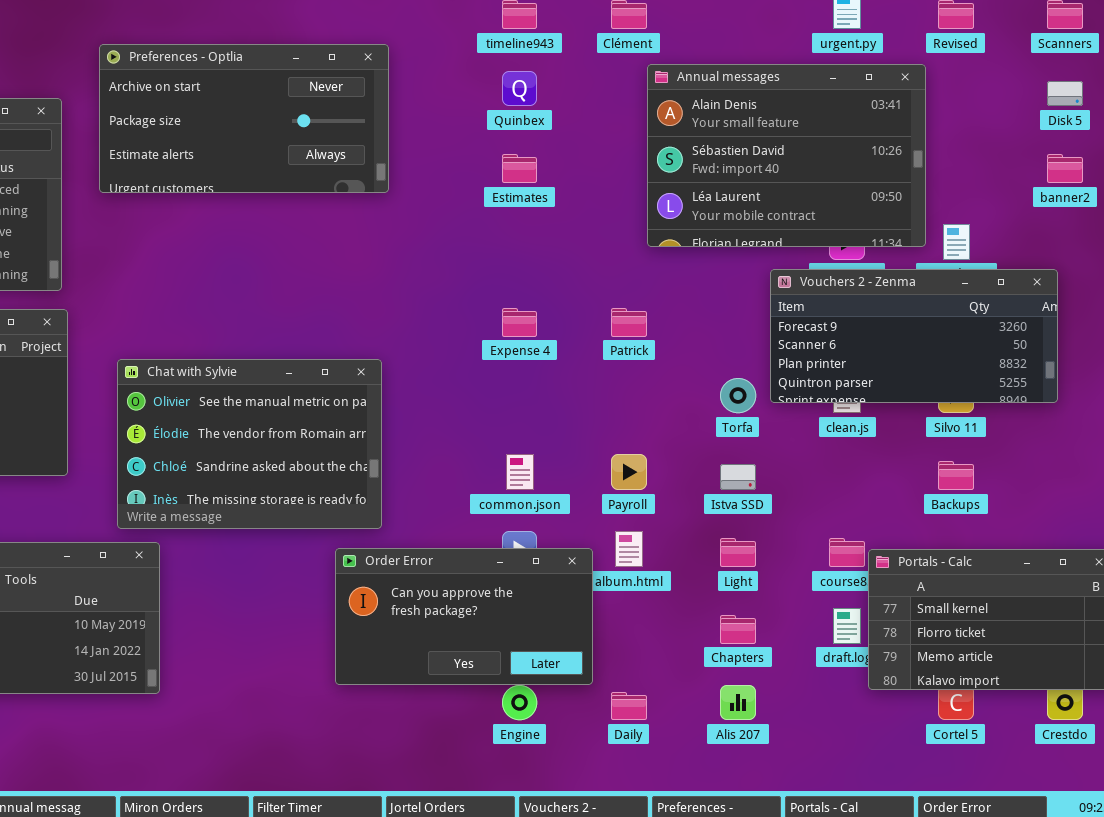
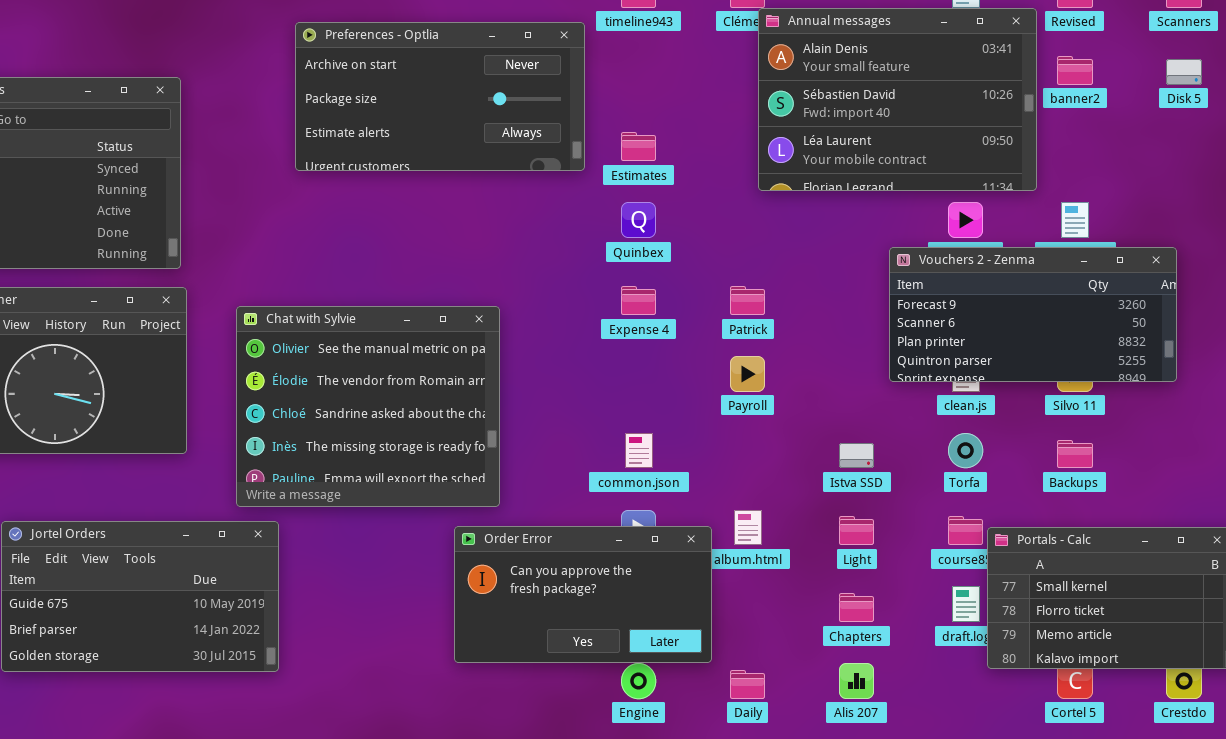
Preferences - Optlia: [99,44,389,193] -> [295,22,585,171], moved
Annual messages: [647,64,926,247] -> [758,8,1037,191], moved
Quinbex: [502,71,537,106] -> [621,202,656,238], moved
banner2: [1047,154,1083,183] -> [1057,56,1093,85], moved
Chat with Sylvie: [117,359,382,529] -> [236,306,500,507], resized
Torfa: [720,378,756,413] -> [948,433,983,468], moved
Payroll: [611,454,647,490] -> [730,356,765,392], moved

